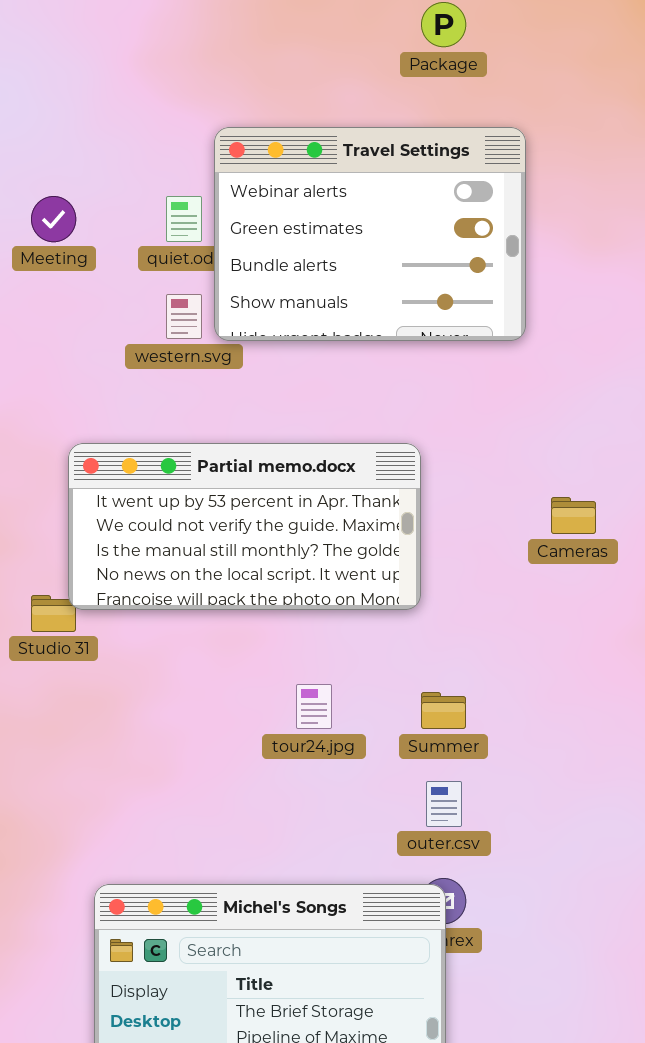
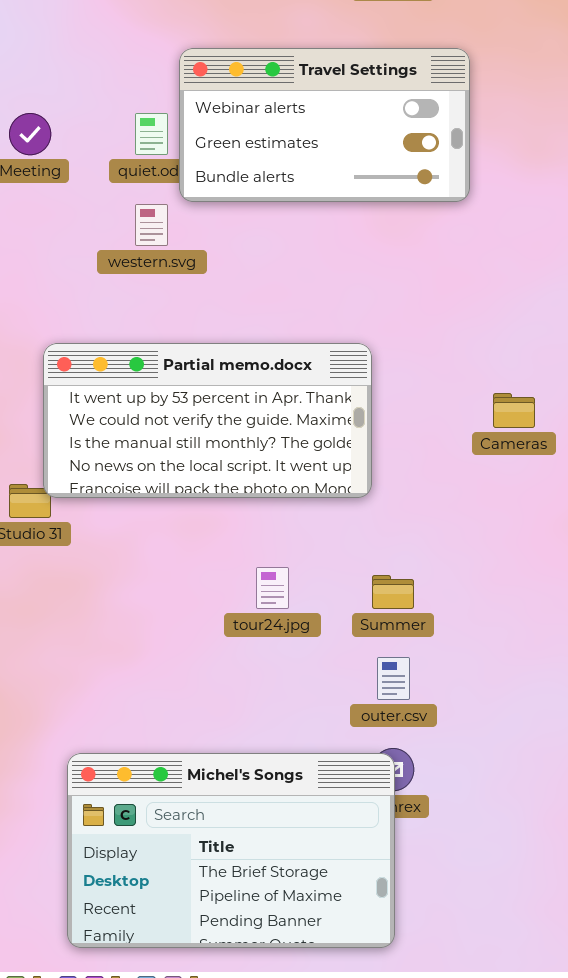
Travel Settings: [214,127,526,341] -> [179,48,470,202], resized

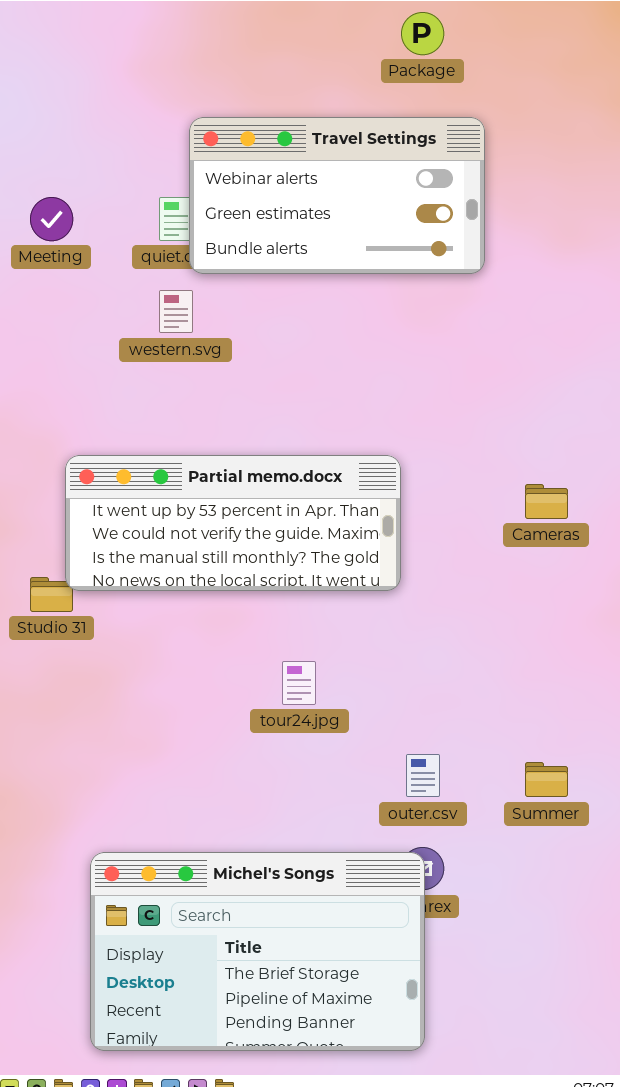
Travel Settings: [179,48,470,202] -> [189,117,485,274], moved
Partial memo.docx: [43,343,372,498] -> [65,455,401,591], resized
Summer: [372,575,414,609] -> [525,762,568,797], moved

